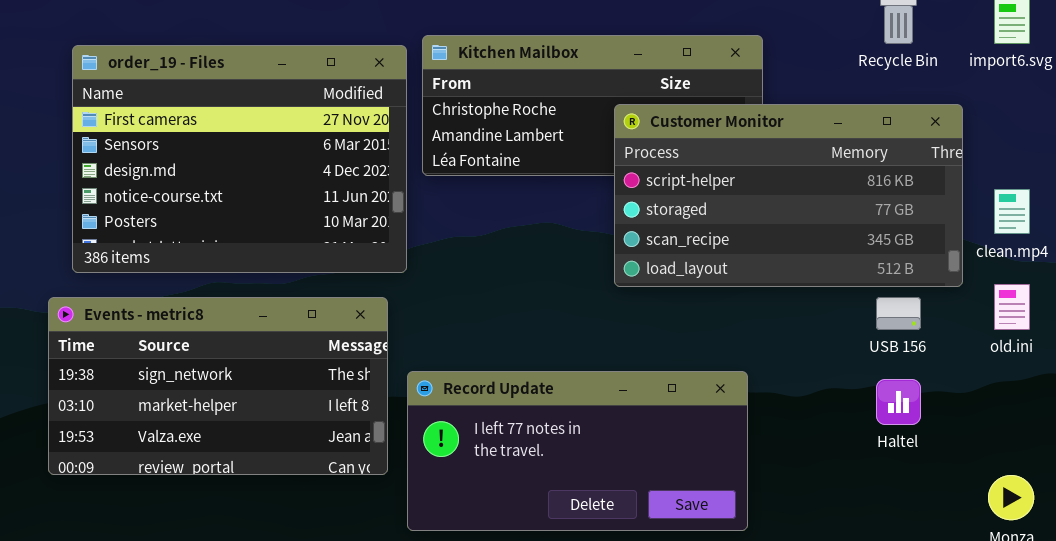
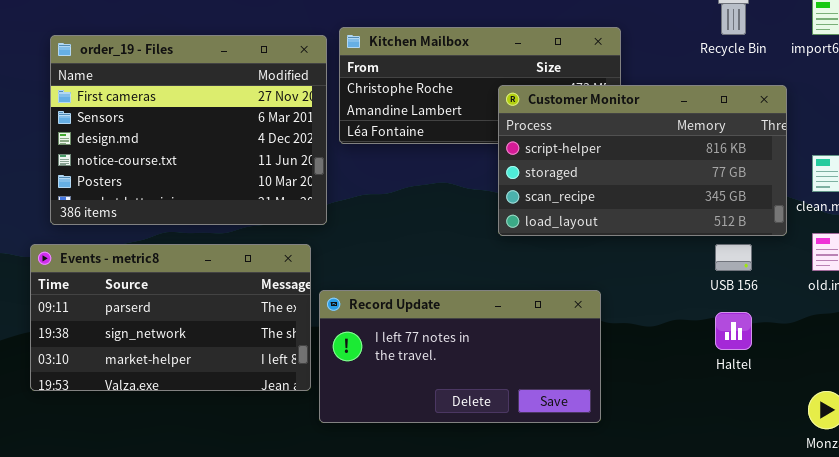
Events - metric8: [48,297,388,475] -> [30,244,311,391], scrolled up 1 row
Record Update: [407,371,748,531] -> [319,290,601,423], moved

